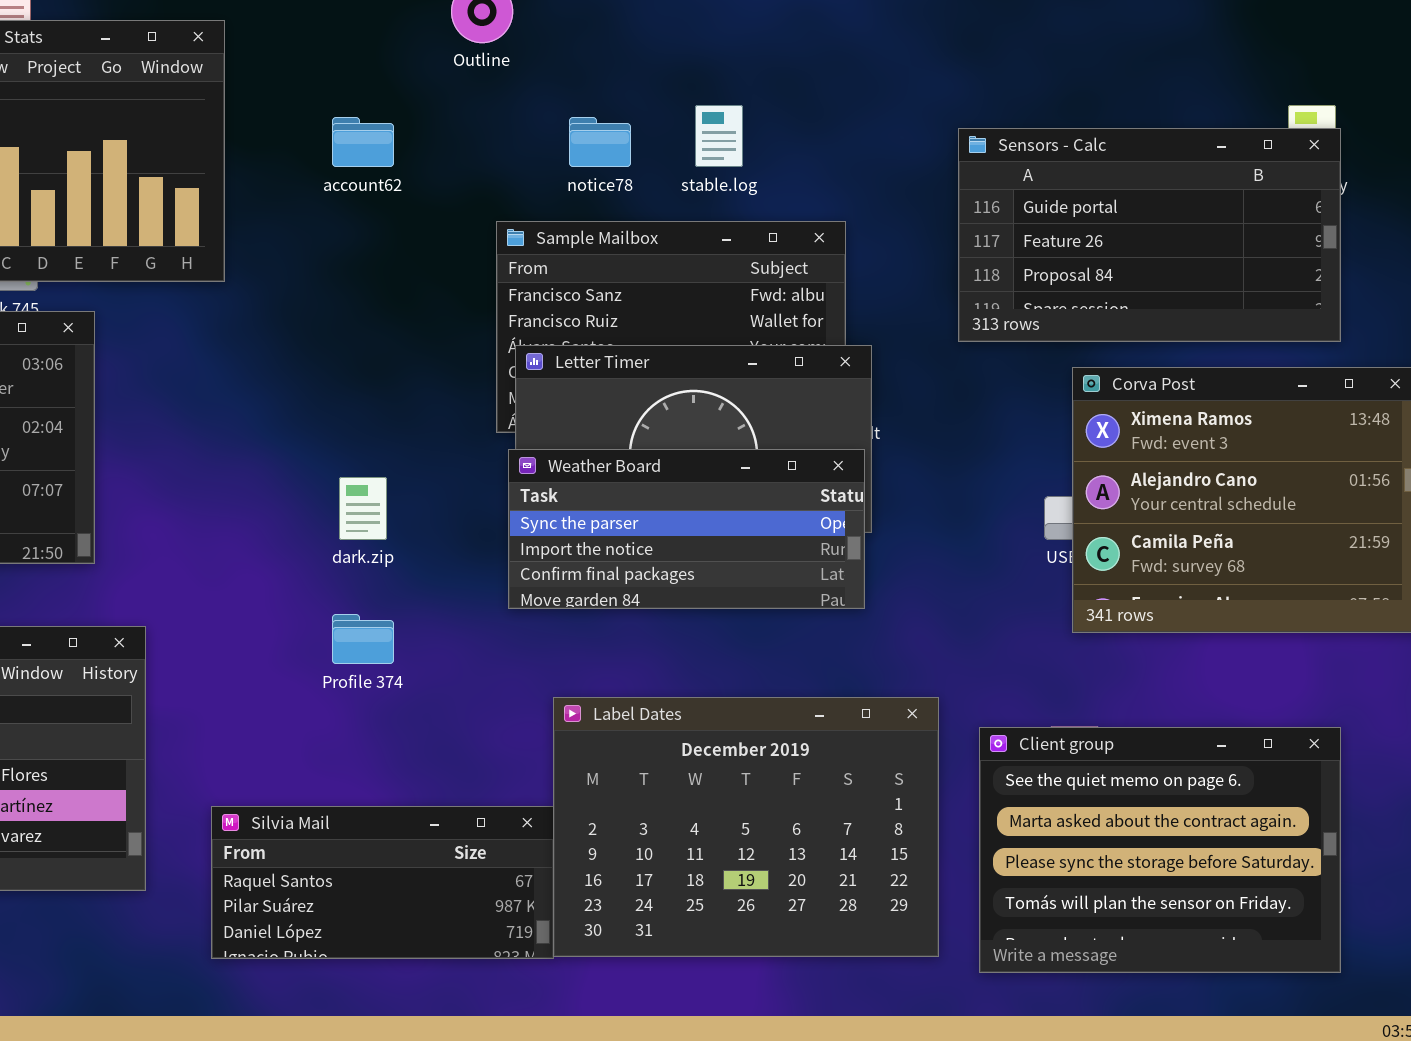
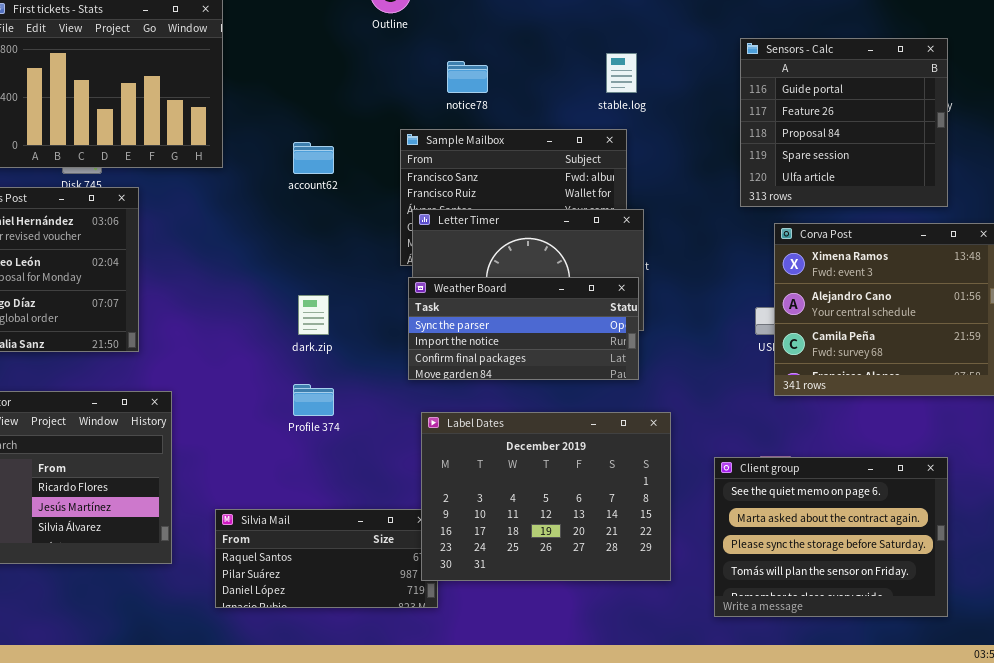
stable.log: [695,105,743,167] -> [606,53,637,93], moved
account62: [332,117,394,167] -> [293,142,334,174], moved
Sensors - Calc: [958,128,1341,342] -> [740,38,948,207], resized
Label Dates: [553,697,939,957] -> [421,412,671,581], moved

